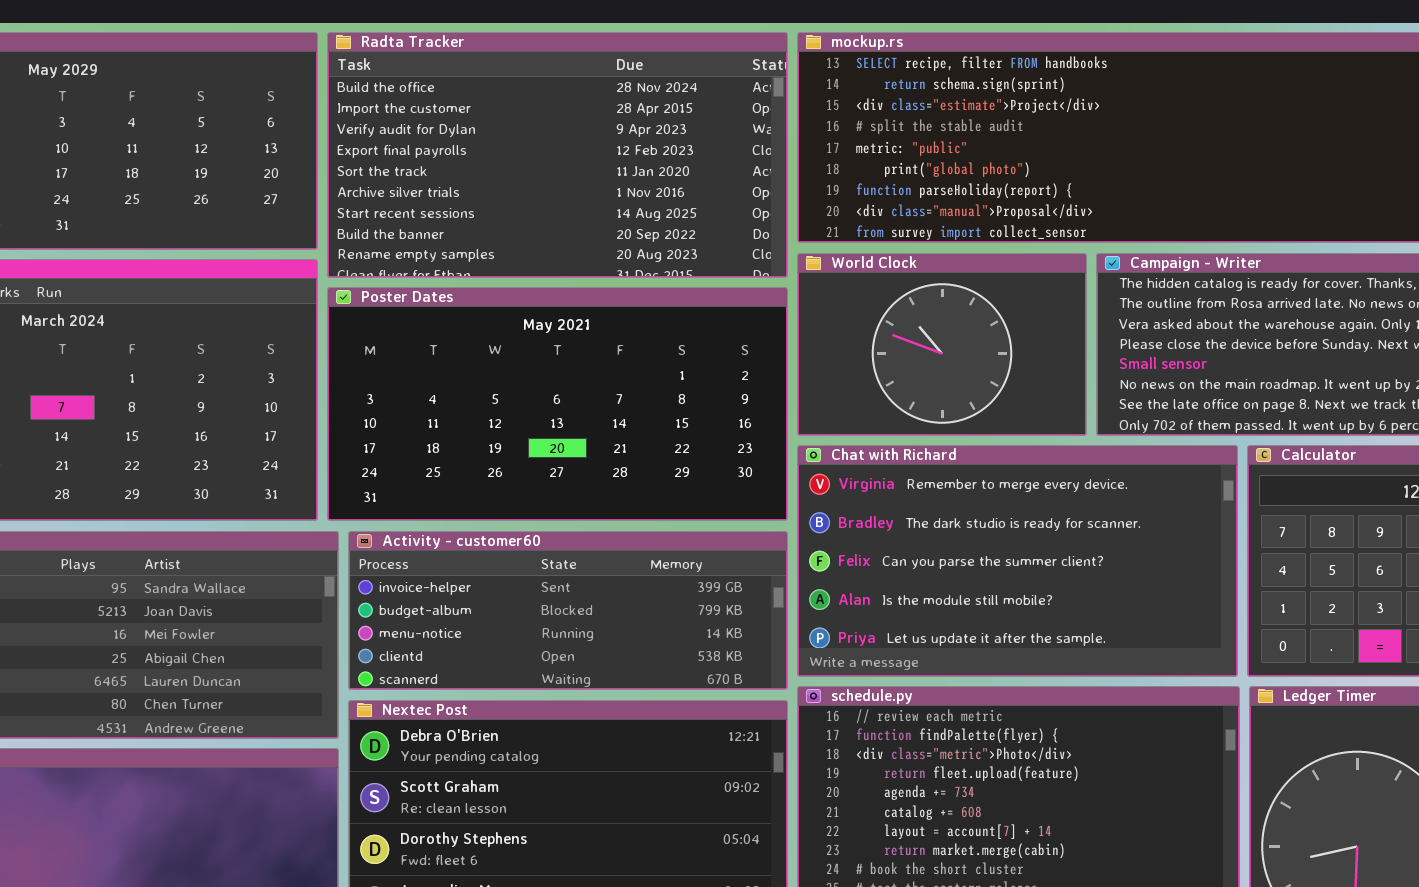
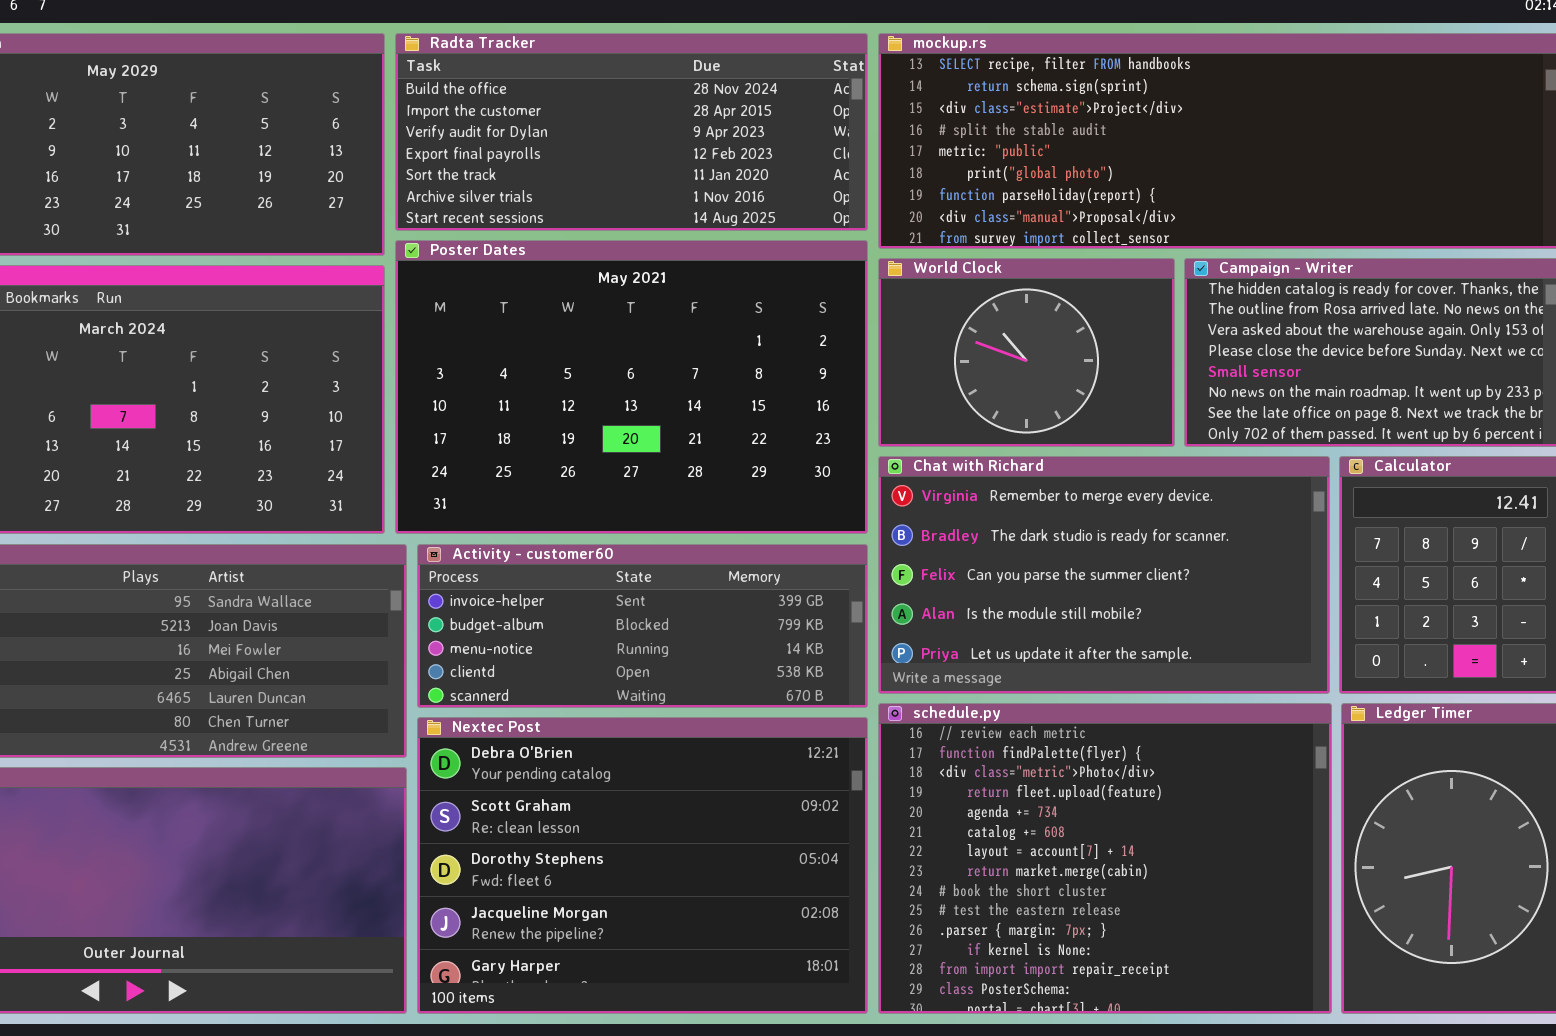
Radta Tracker: [327,32,788,278] -> [395,33,868,231], resized
Poster Dates: [327,287,788,521] -> [395,240,868,534], resized

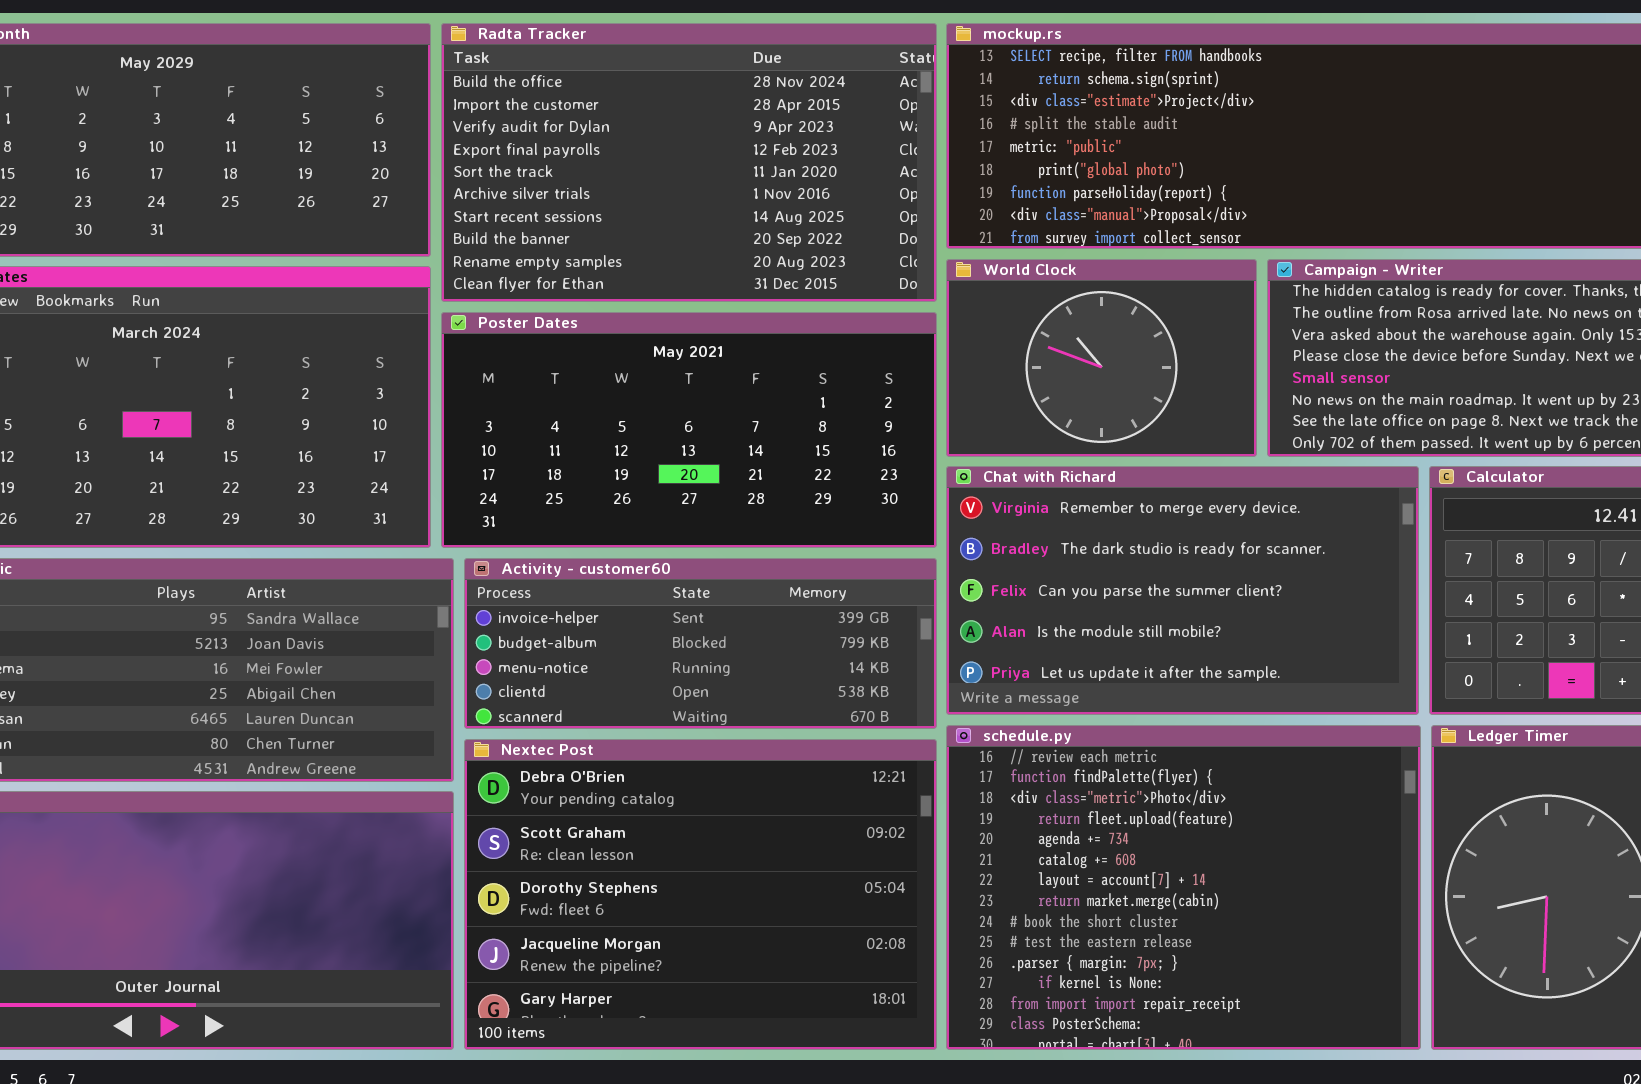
Radta Tracker: [395,33,868,231] -> [441,23,937,302], resized
Poster Dates: [395,240,868,534] -> [441,312,937,548], resized

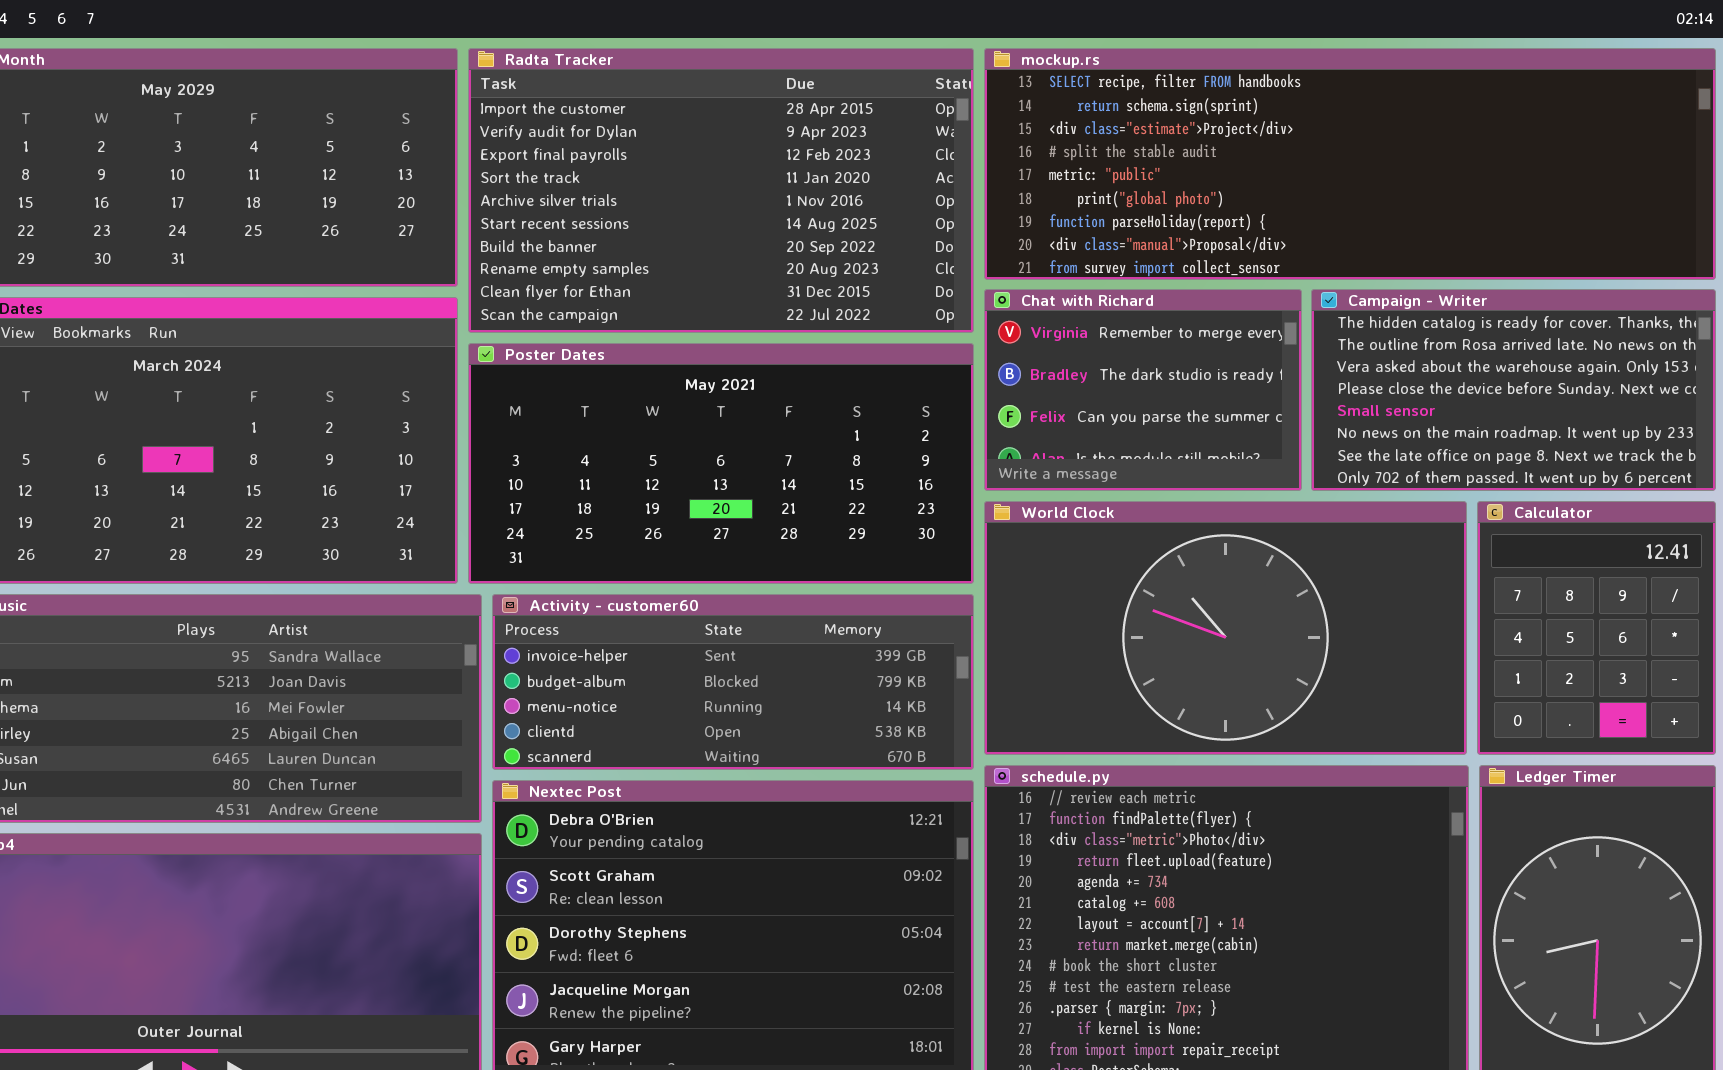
Radta Tracker: [441,23,937,302] -> [468,48,974,333], scrolled down 1 row
World Clock: [946,259,1257,457] -> [984,501,1467,755], moved, resized
Chat with Richard: [946,466,1419,715] -> [984,289,1302,491], moved, resized

